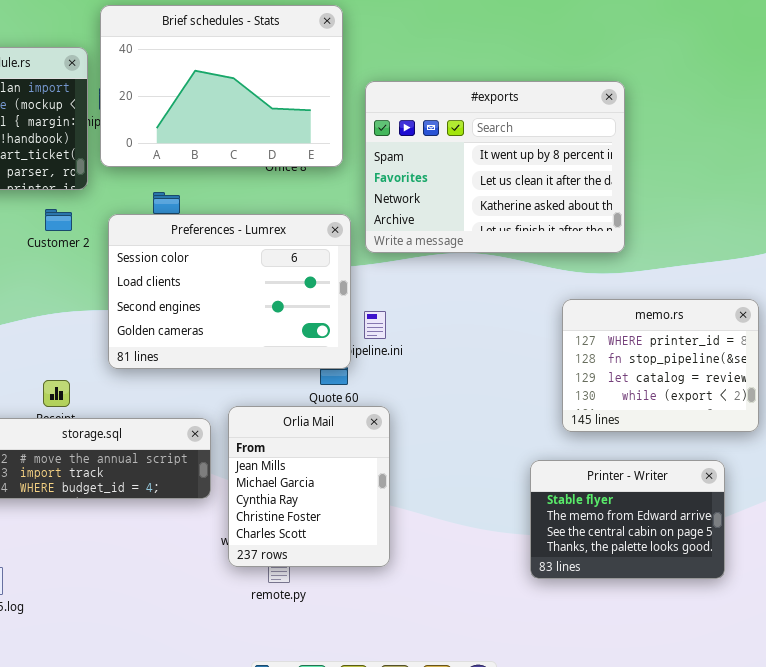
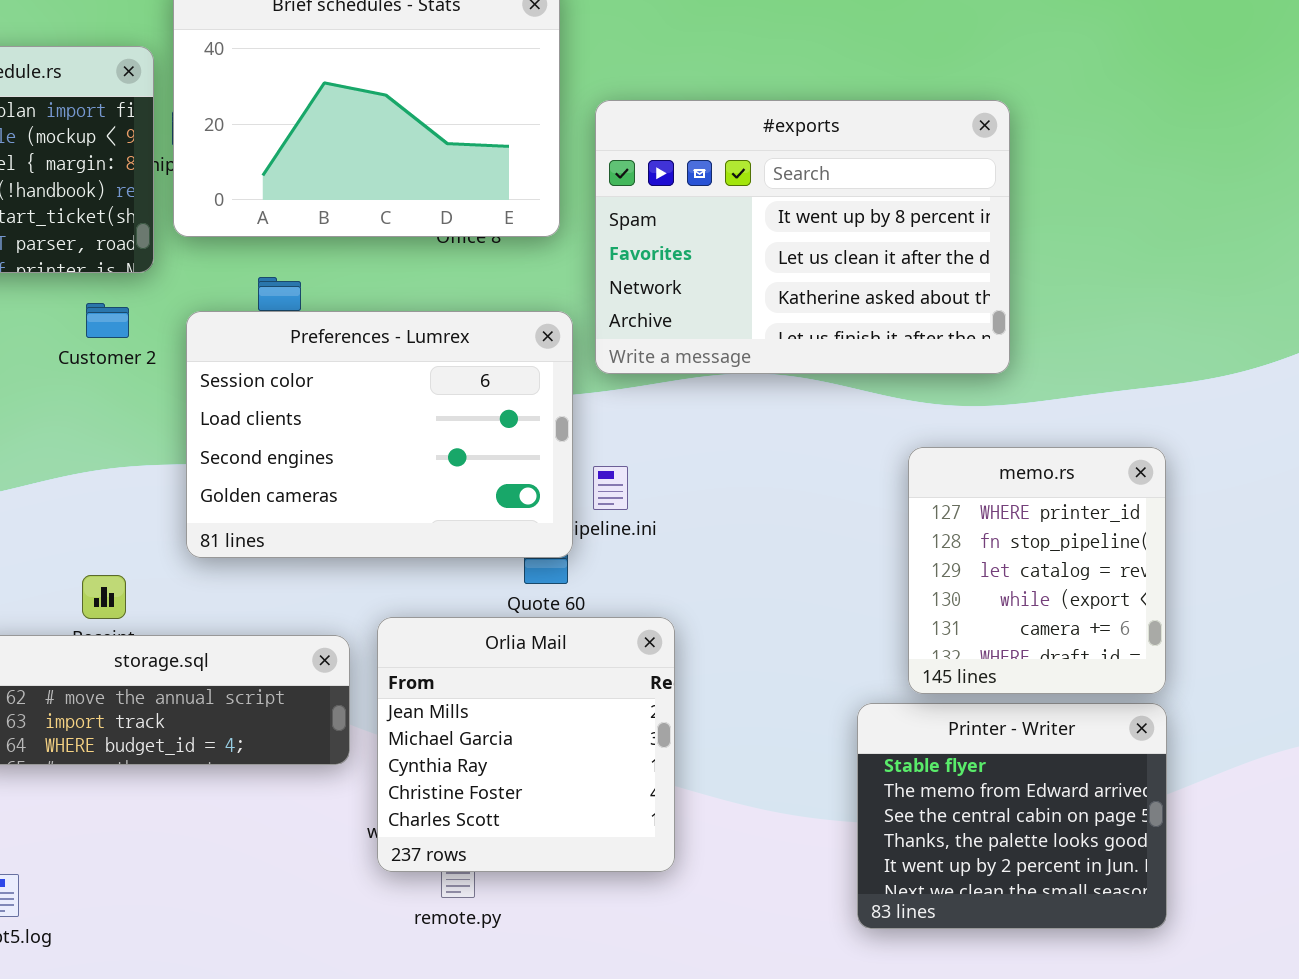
memo.rs: [562,299,759,432] -> [908,447,1166,694], resized
Orlia Mail: [228,406,390,567] -> [377,617,675,872], resized
Printer - Writer: [530,460,725,579] -> [857,703,1167,929], resized

